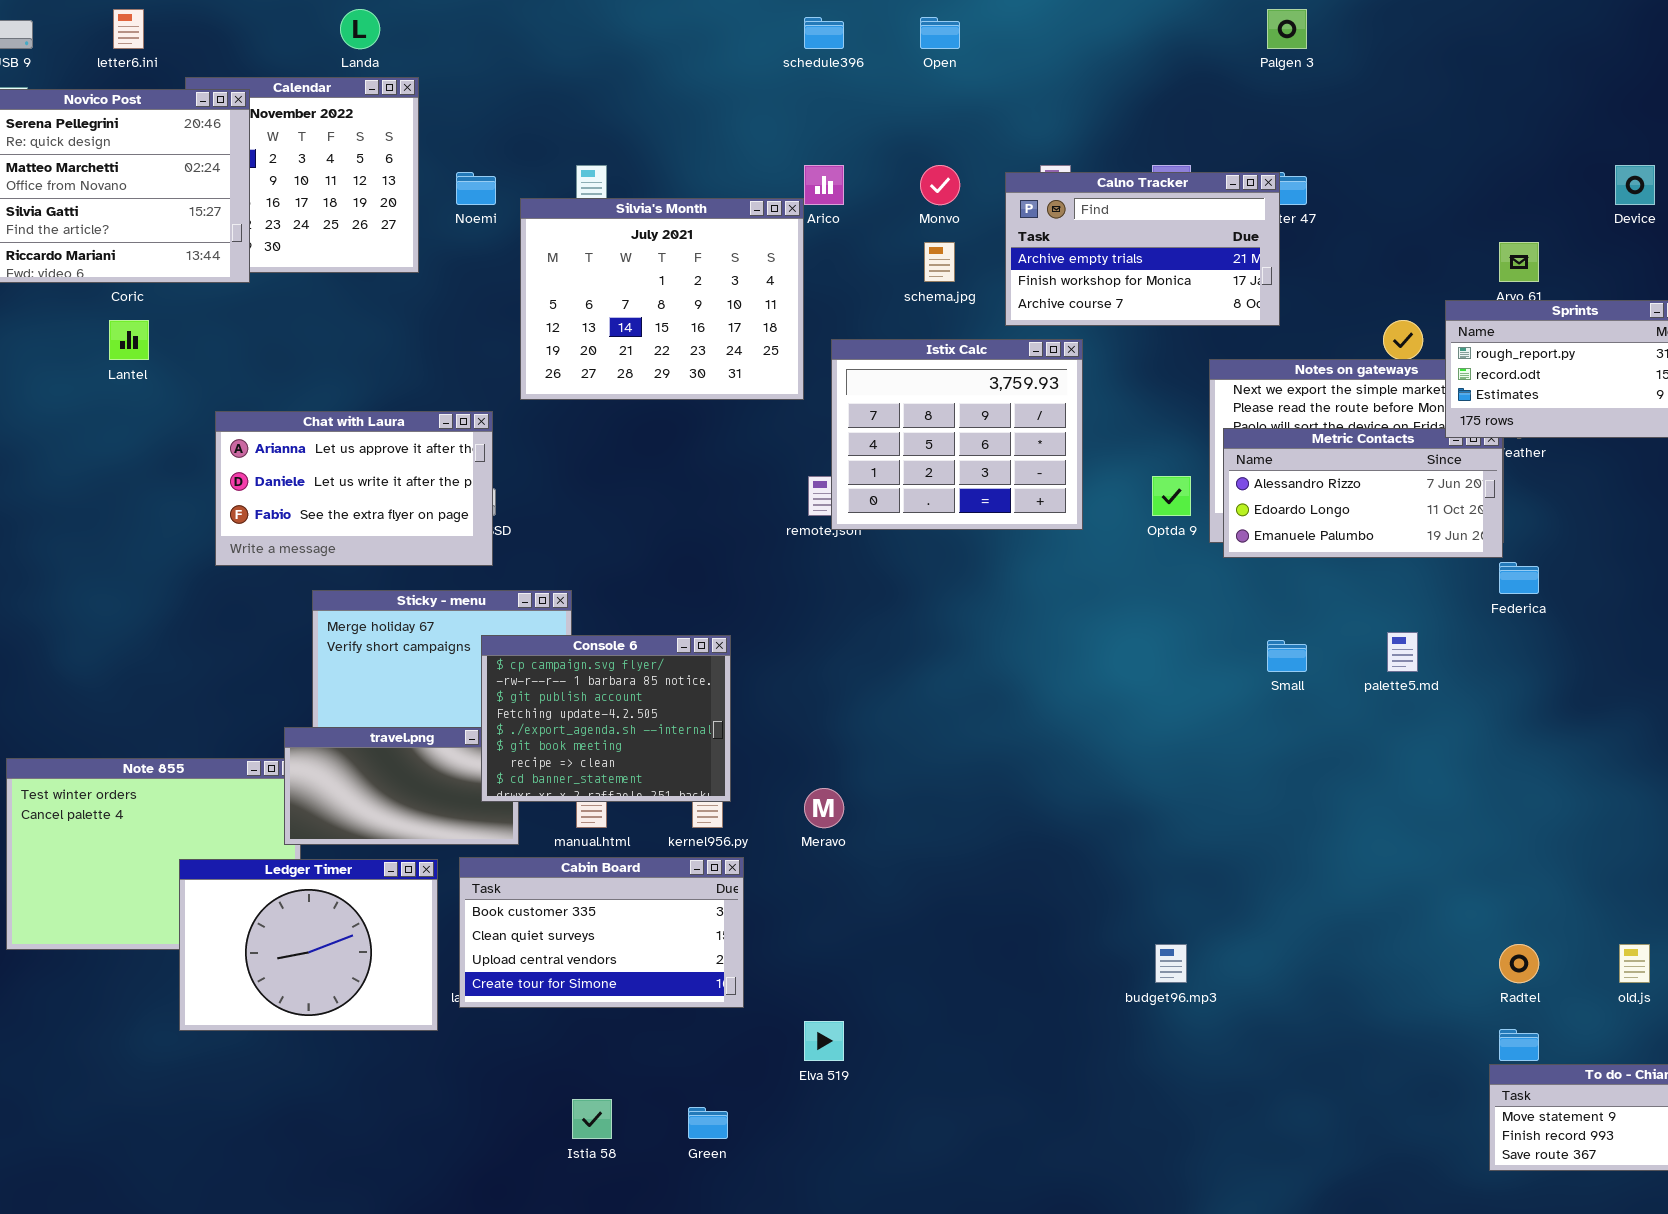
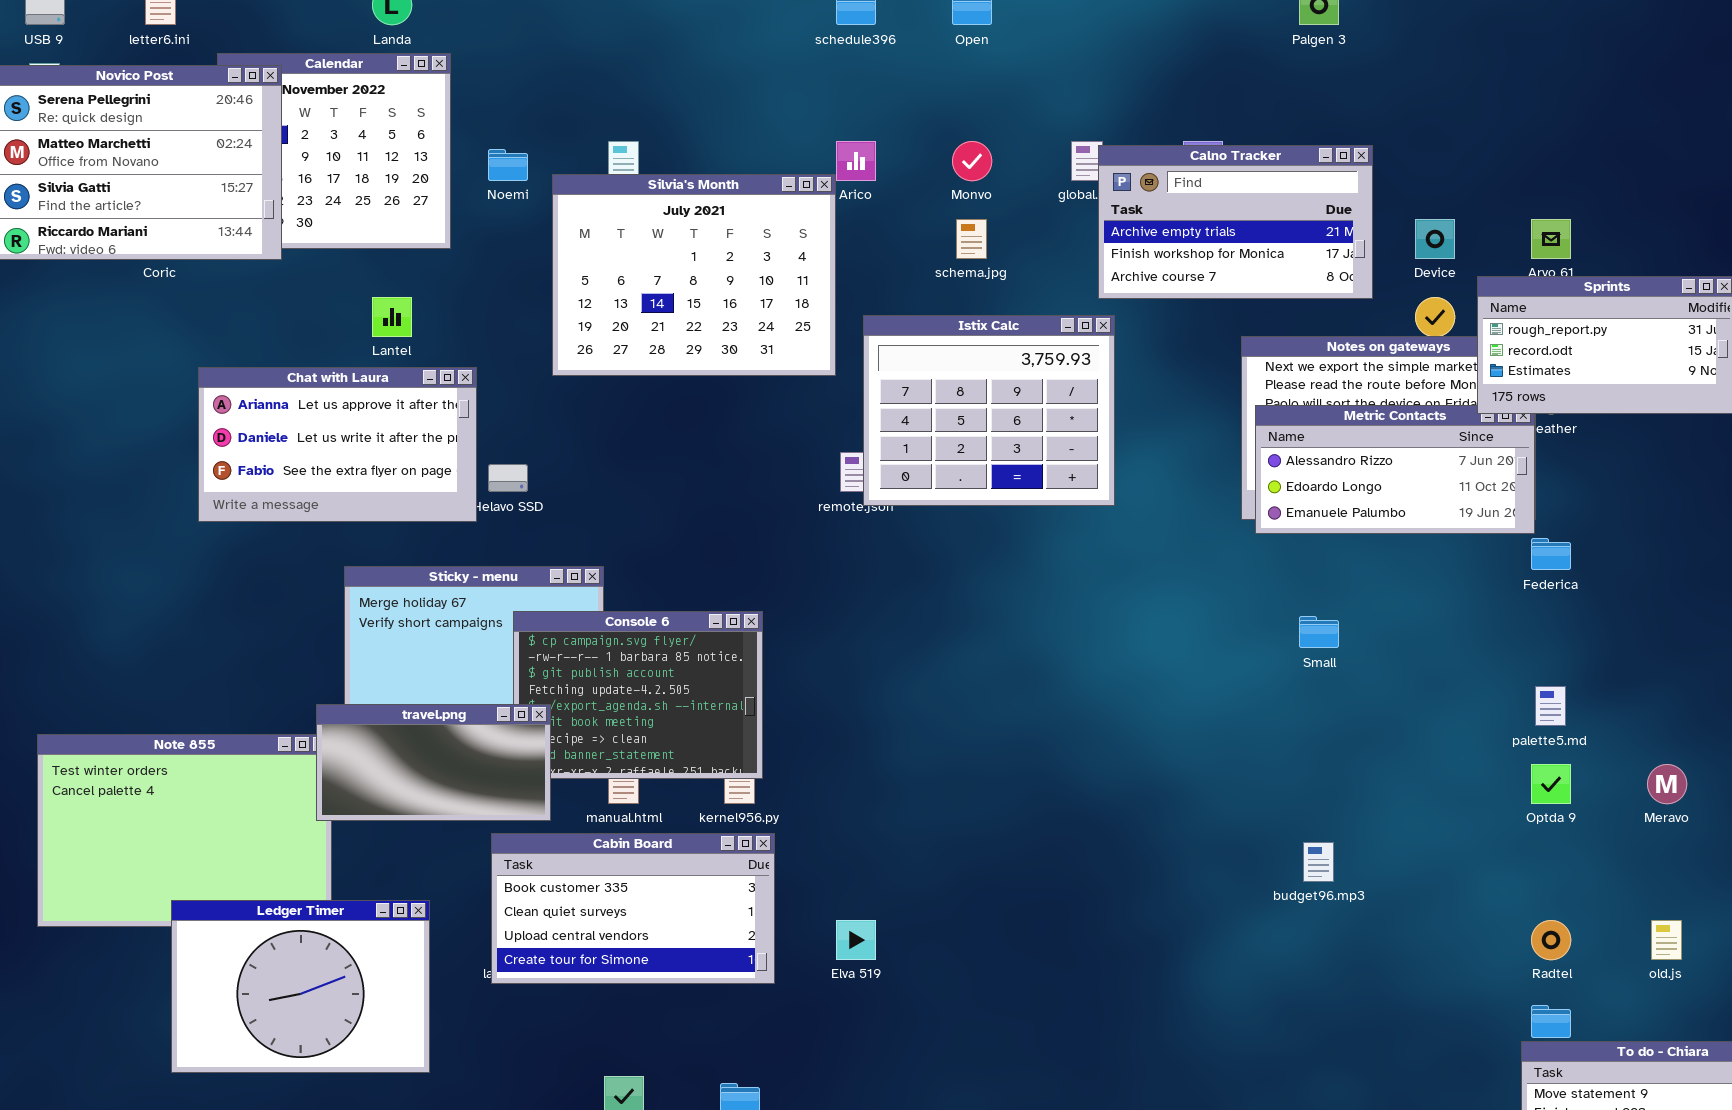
Device: [1615,165,1655,205] -> [1415,219,1455,259], moved
Calno Tracker: [1005,172,1280,326] -> [1098,145,1373,299], moved
Lantel: [109,320,149,360] -> [372,297,412,337], moved
Chat with Laura: [215,411,493,566] -> [198,367,477,522], moved
Optda 9: [1152,476,1191,516] -> [1531,764,1571,804], moved
palette5.md: [1387,632,1418,672] -> [1535,686,1566,726], moved
travel.png: [284,727,519,845] -> [316,704,551,821], raised
Meravo: [804,788,844,828] -> [1647,764,1687,804], moved
Ledger Timer: [179,859,438,1031] -> [171,900,430,1073], moved
budget96.mp3: [1155,944,1187,983] -> [1303,842,1334,882], moved
Elva 519: [804,1021,844,1061] -> [836,920,876,960], moved

